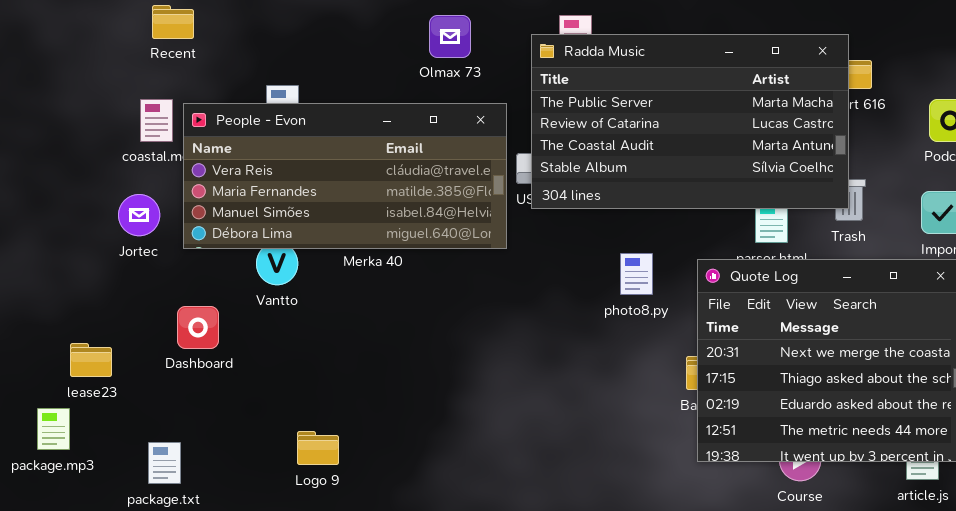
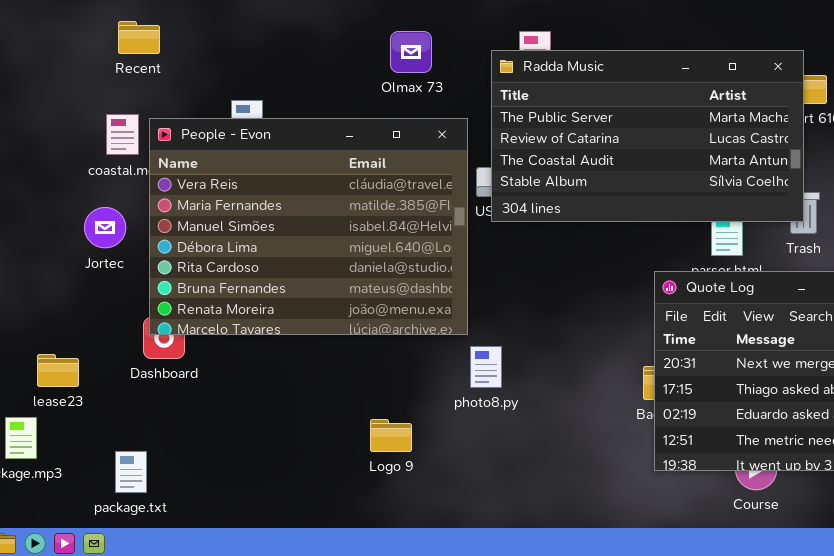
People - Evon: [183,103,507,249] -> [149,118,468,335], resized
photo8.py: [620,253,653,295] -> [470,346,502,388], moved
Logo 9: [297,431,339,465] -> [370,419,412,452], moved

